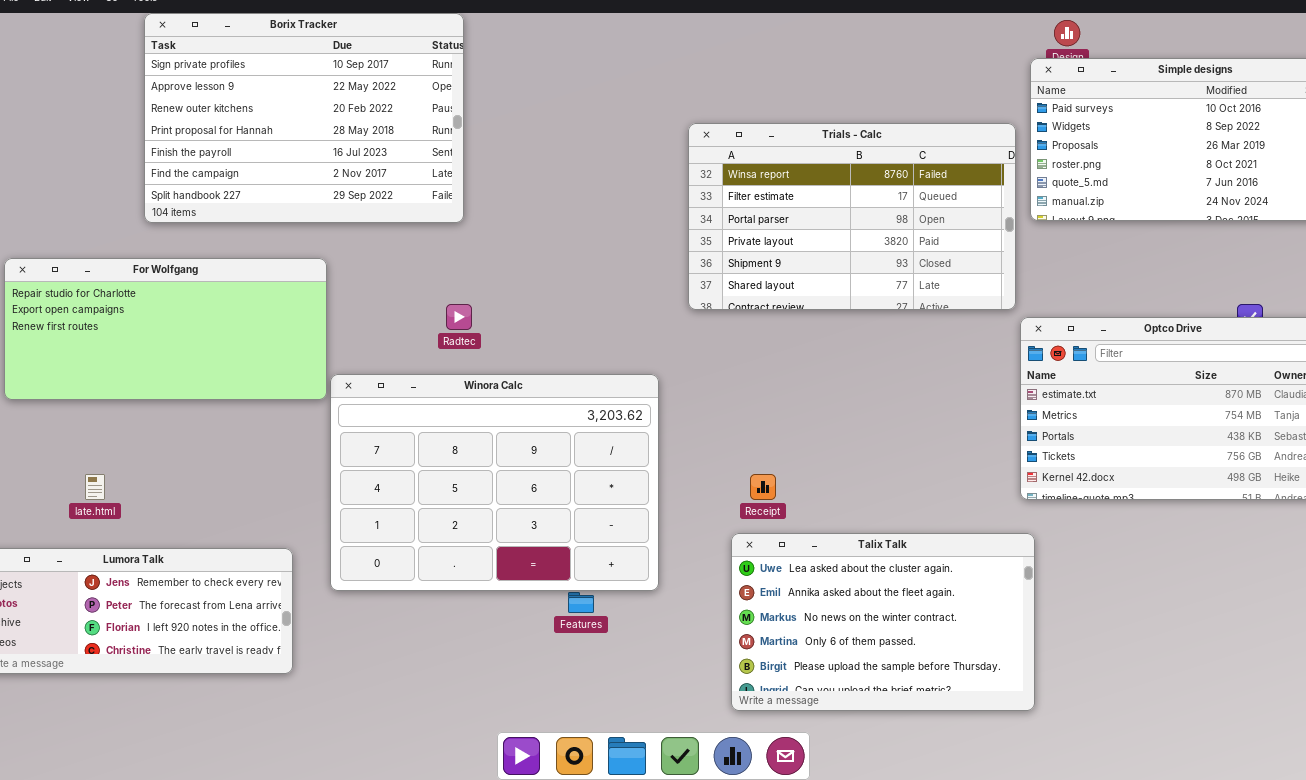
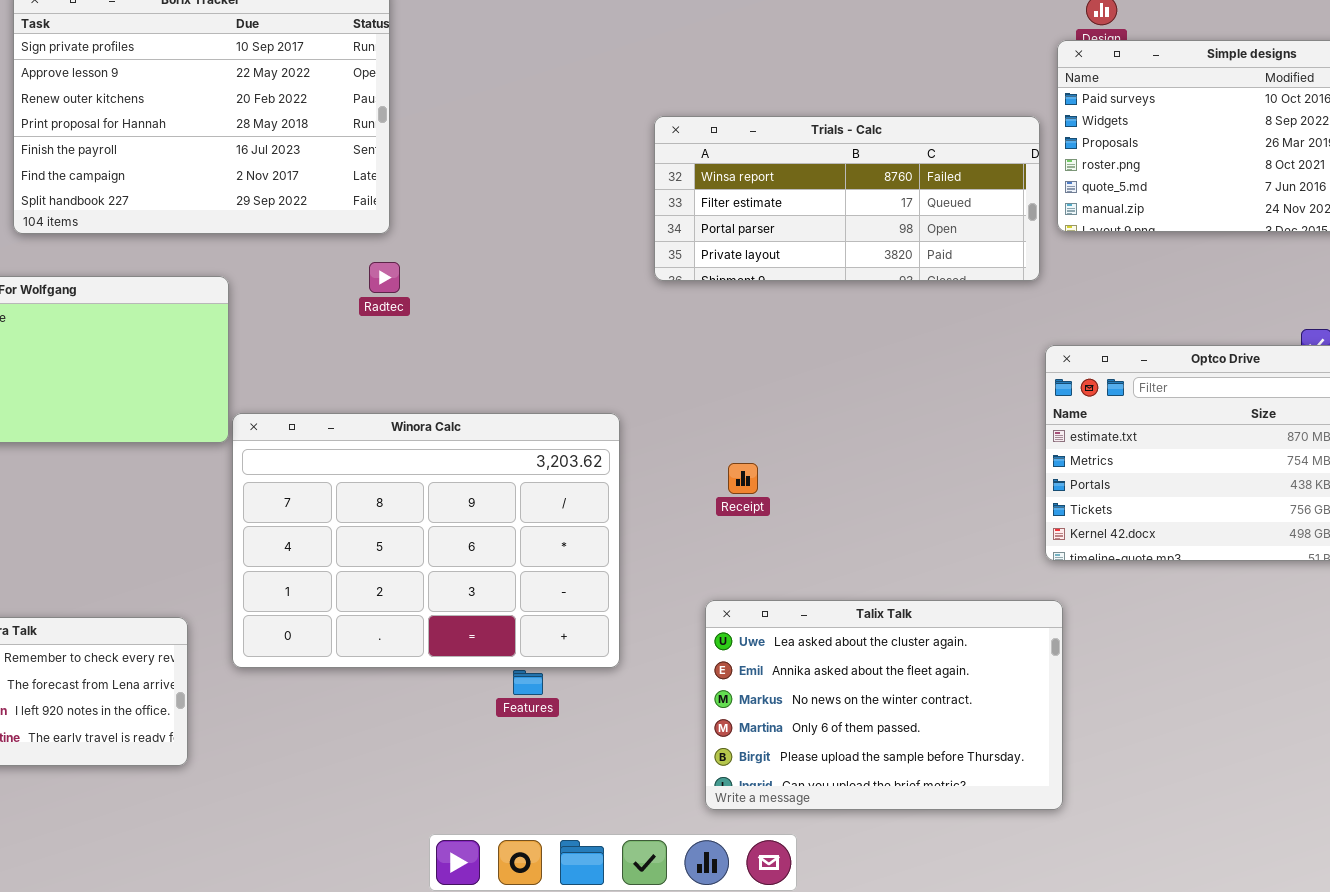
Trials - Calc: [688,123,1016,310] -> [654,116,1040,281], resized
Radtec: [446,304,472,330] -> [369,262,400,293], moved
Receipt: [750,474,776,500] -> [728,463,758,494], moved

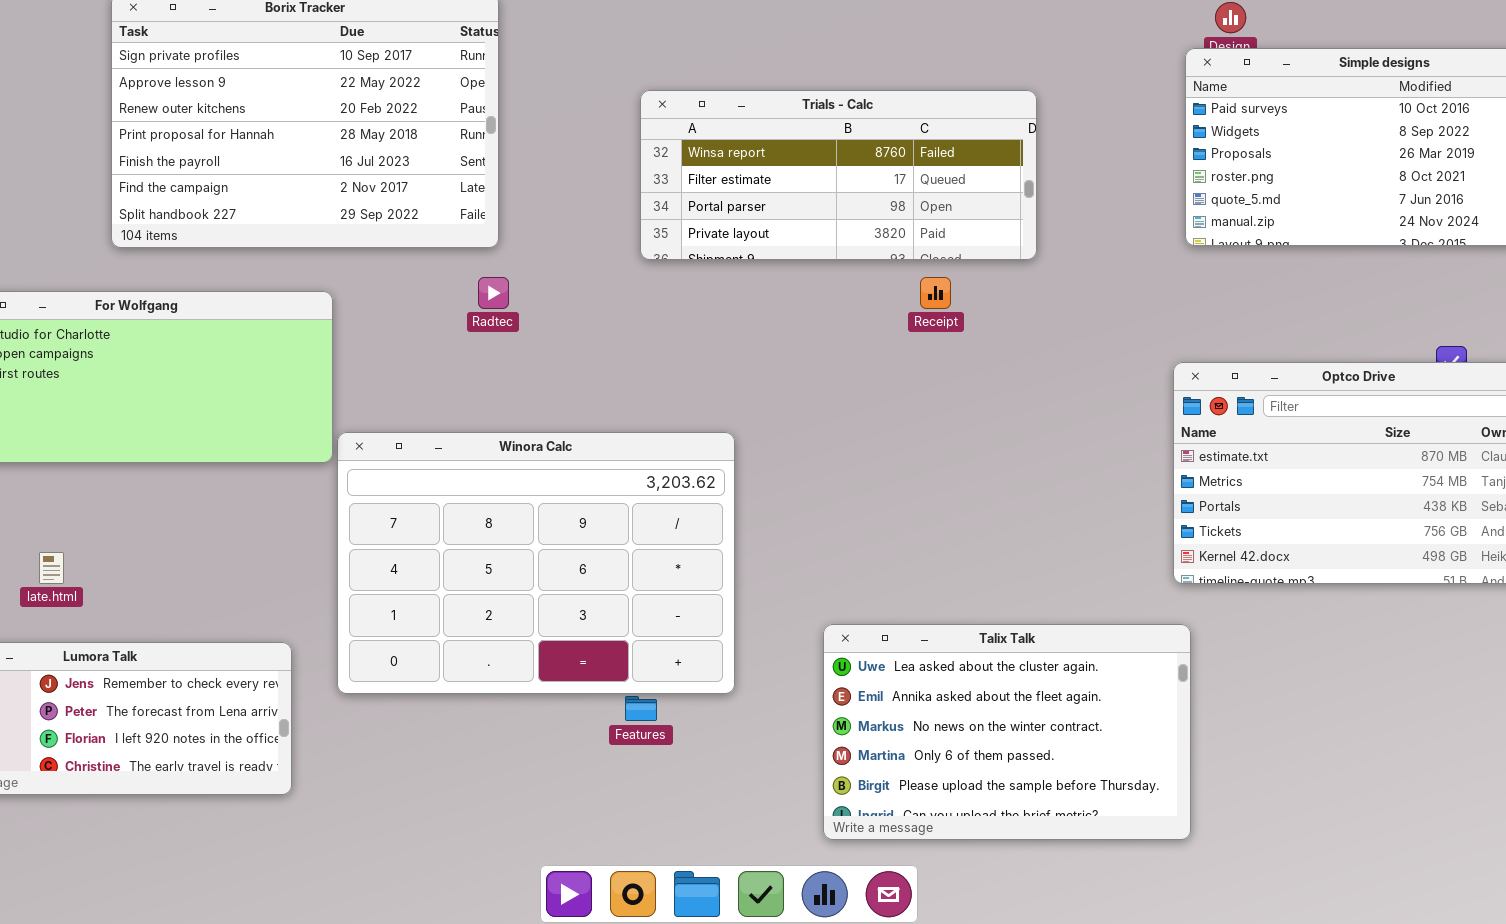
Trials - Calc: [654,116,1040,281] -> [640,90,1037,260], moved
Receipt: [728,463,758,494] -> [920,277,951,309], moved

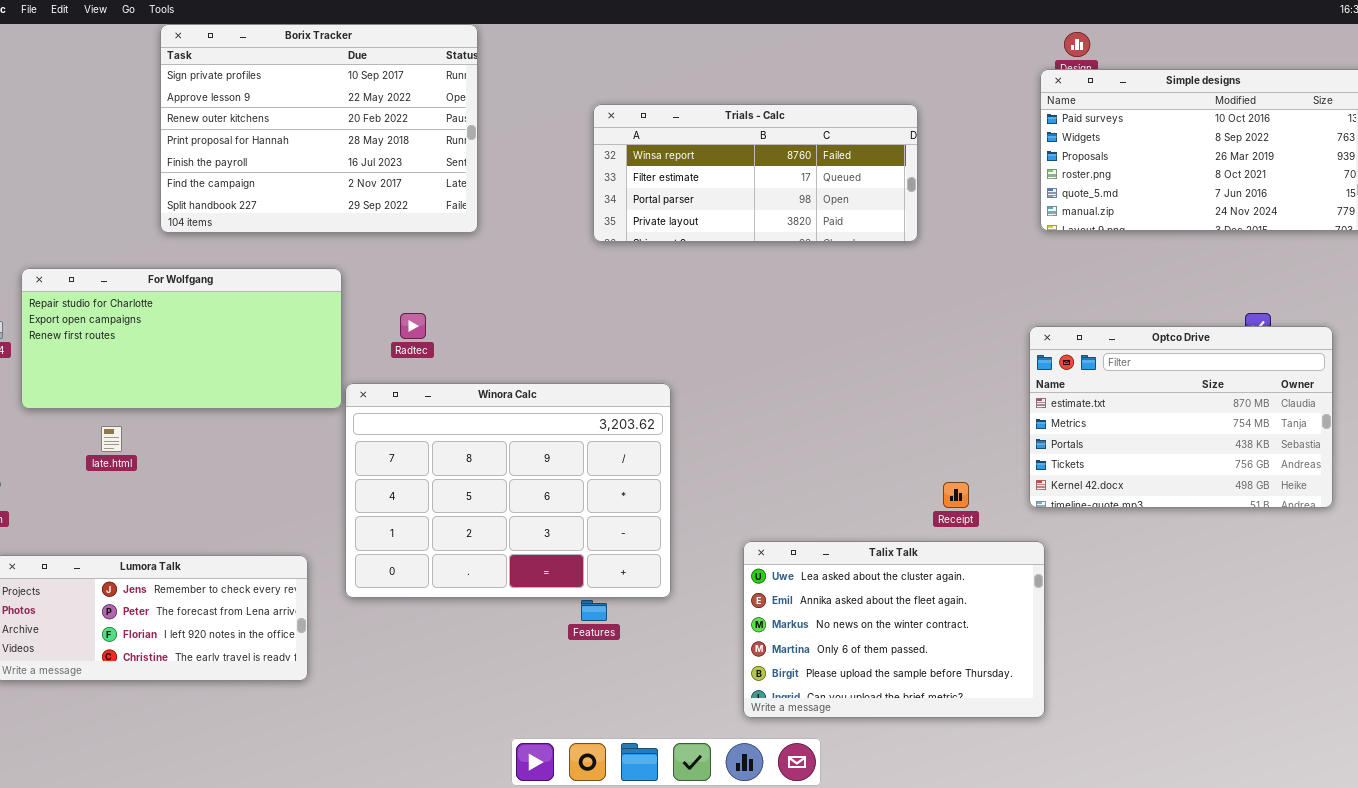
Radtec: [478,277,509,309] -> [400,313,426,339], moved
Receipt: [920,277,951,309] -> [943,482,969,508], moved
late.html: [39,552,64,584] -> [101,426,122,452], moved

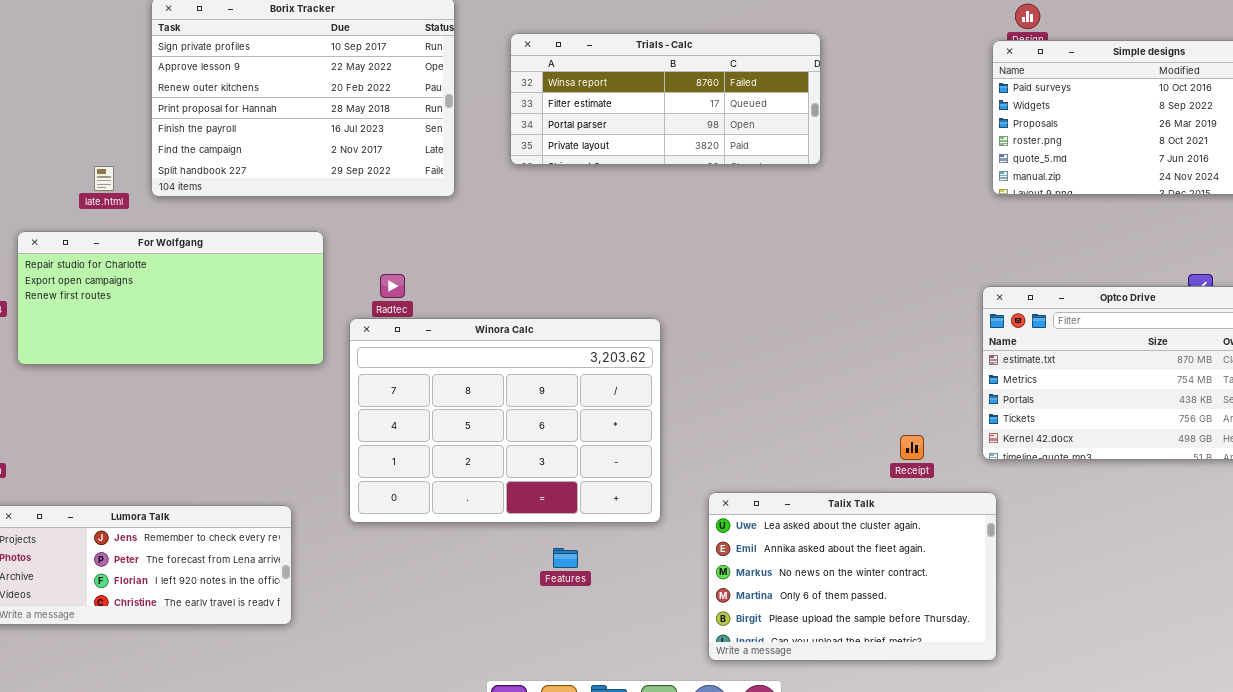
Trials - Calc: [593,104,918,242] -> [510,33,821,165], moved
Winora Calc: [345,383,671,598] -> [349,318,661,523], moved
late.html: [101,426,122,452] -> [94,166,114,191], moved

